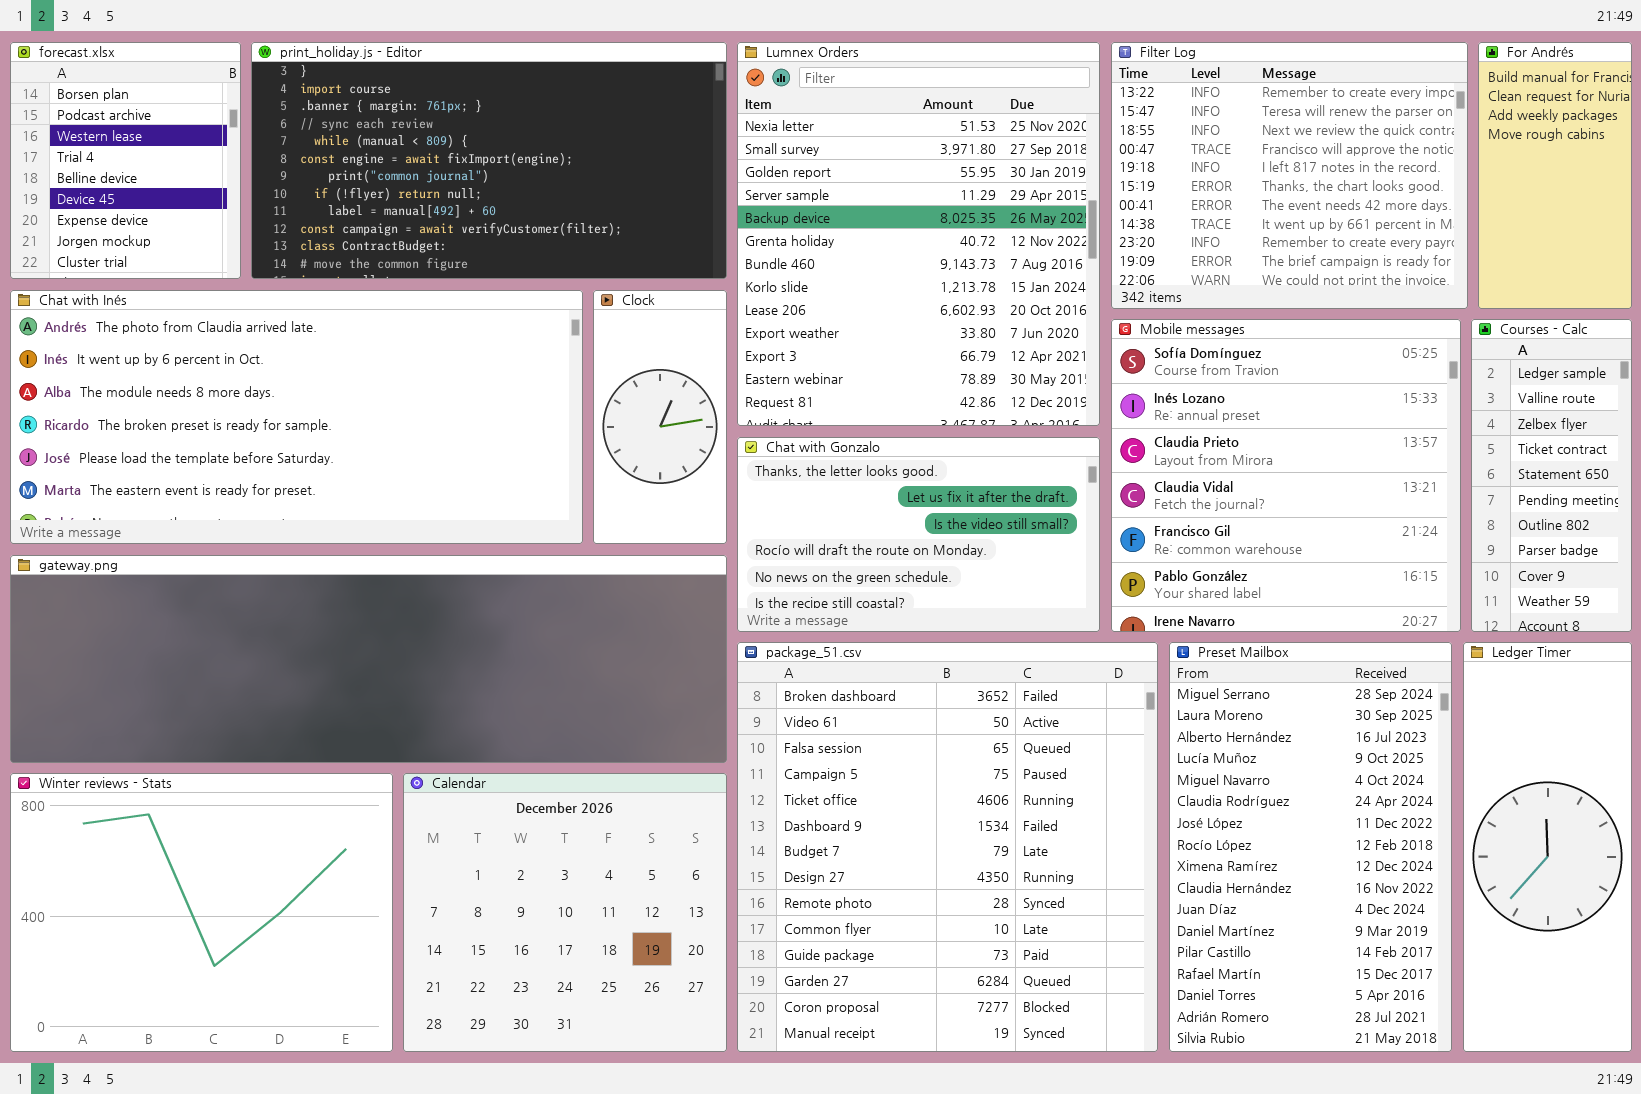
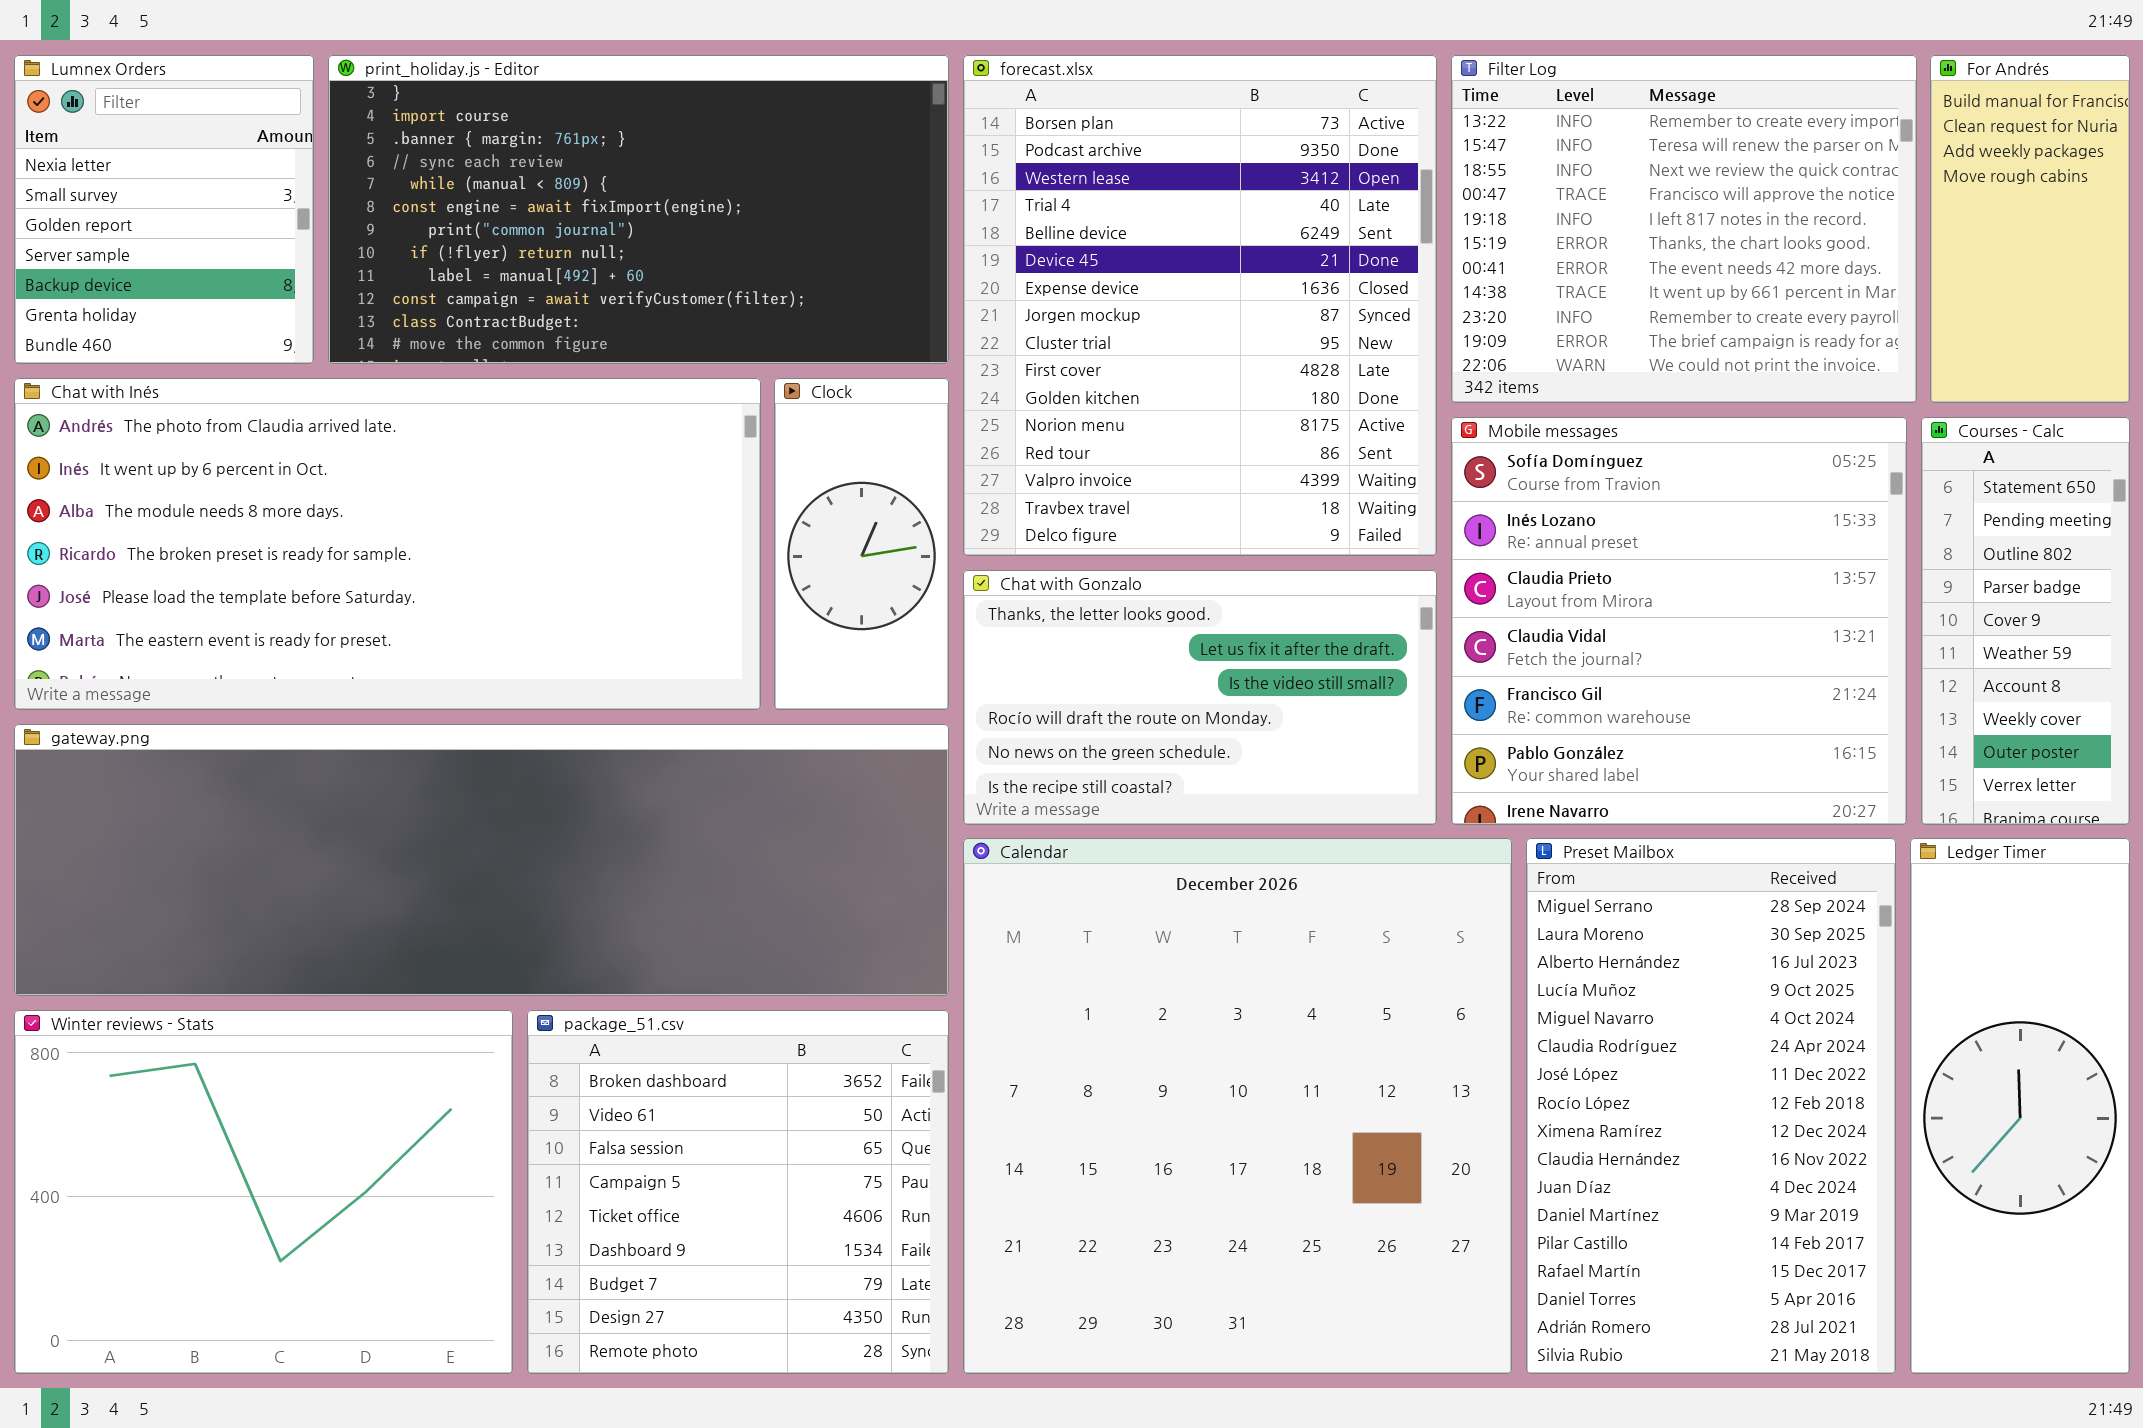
forecast.xlsx: [10,42,241,279] -> [963,55,1437,556], moved, resized
Lumnex Orders: [737,42,1100,426] -> [14,55,314,364], moved, resized
Courses - Calc: [1471,319,1632,632] -> [1921,417,2130,825], scrolled down 4 rows
package_51.csv: [737,642,1158,1052] -> [527,1010,949,1374], moved, resized
Calendar: [403,773,727,1052] -> [963,838,1512,1374], moved, resized

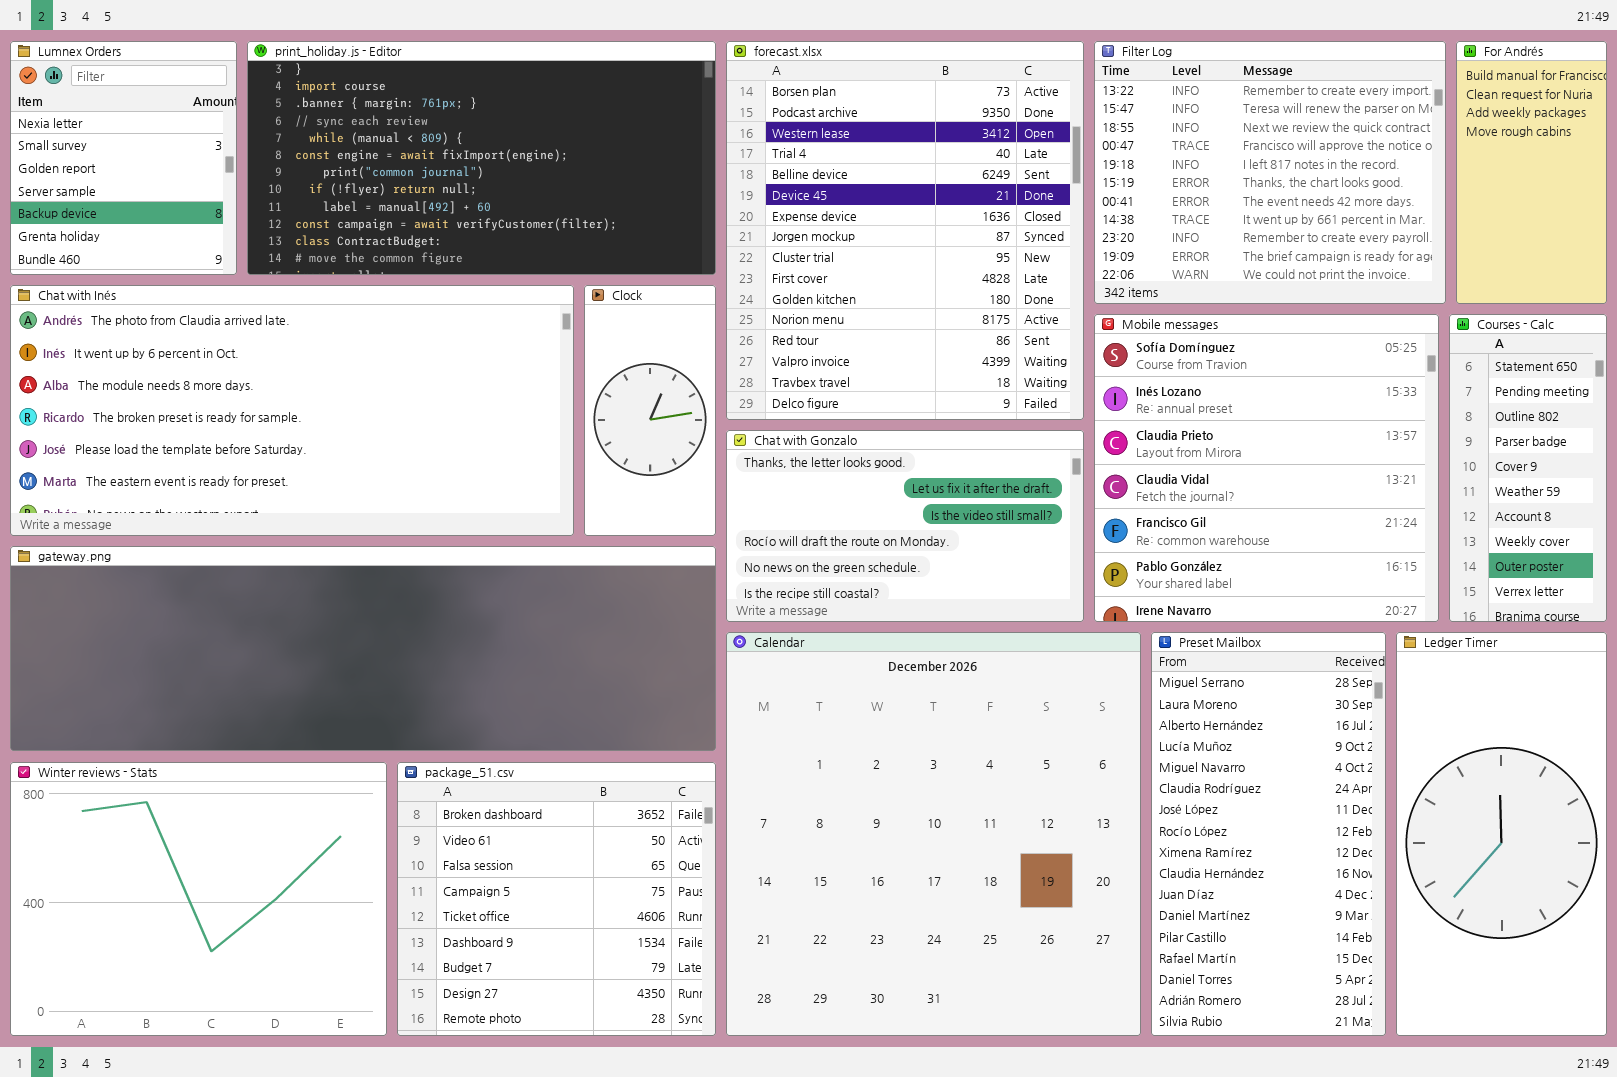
Preset Mailbox: [1526,838,1896,1374] -> [1151,632,1386,1036], resized
Ledger Timer: [1910,838,2130,1374] -> [1396,632,1607,1036], resized

